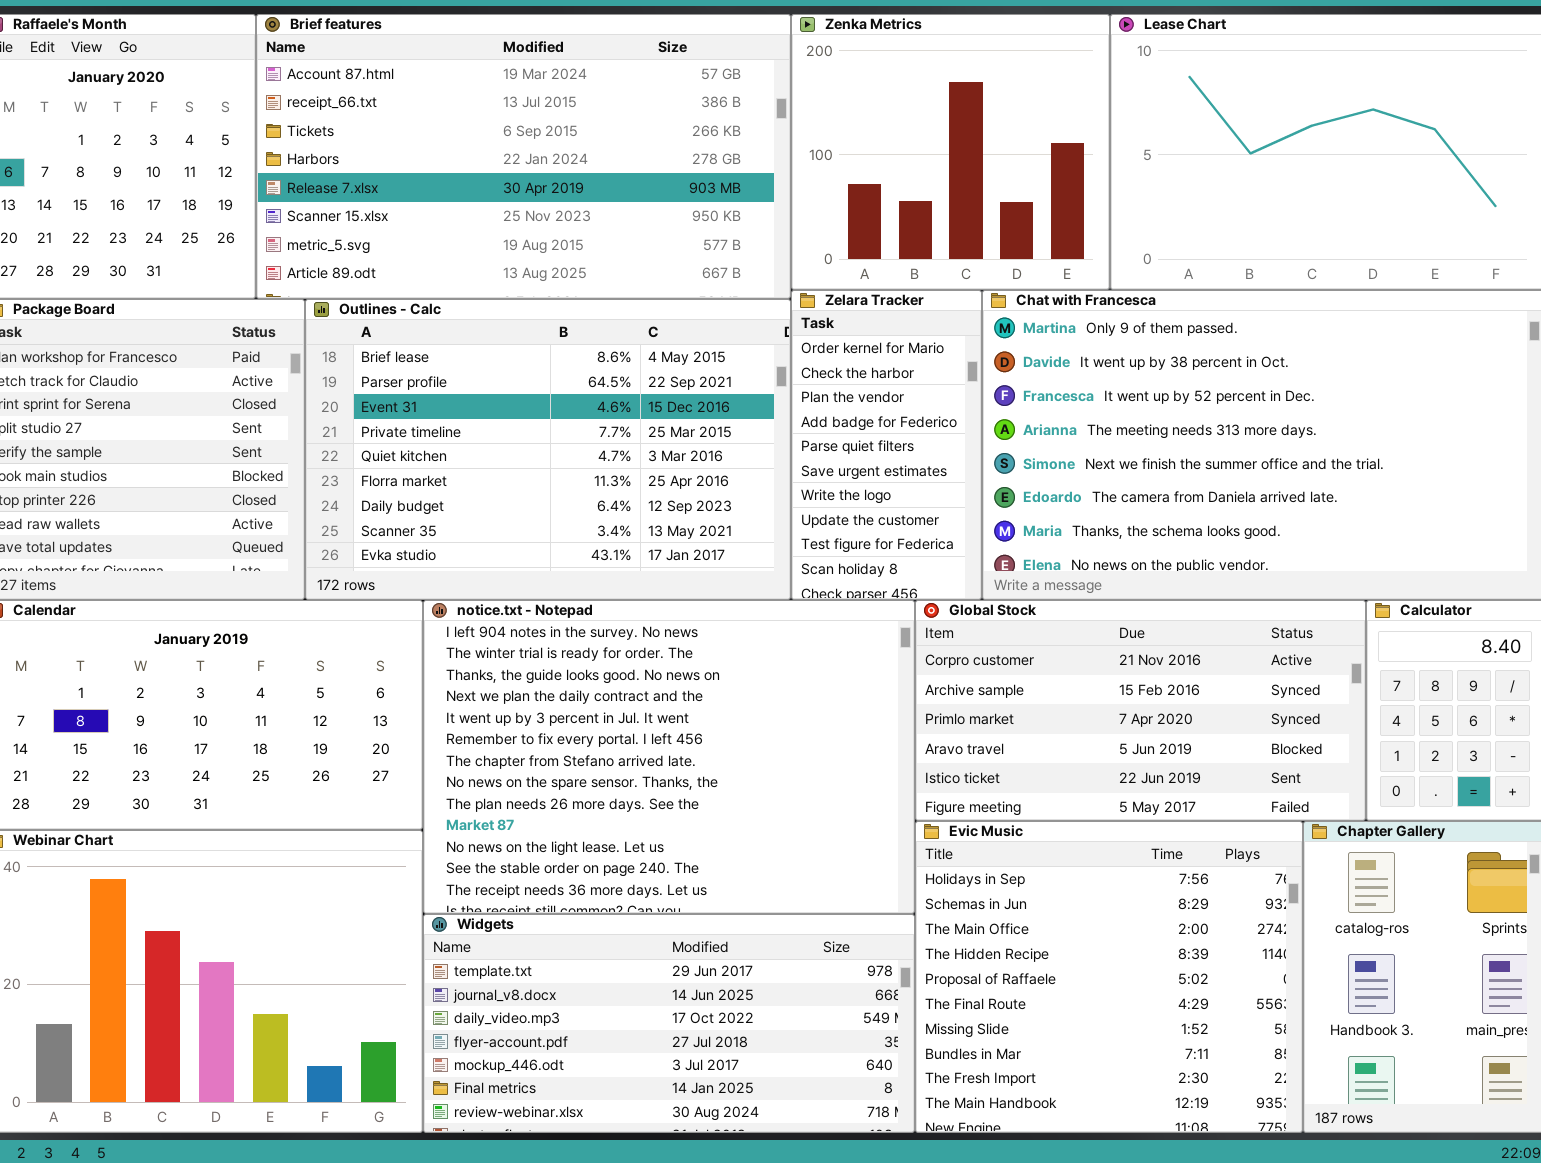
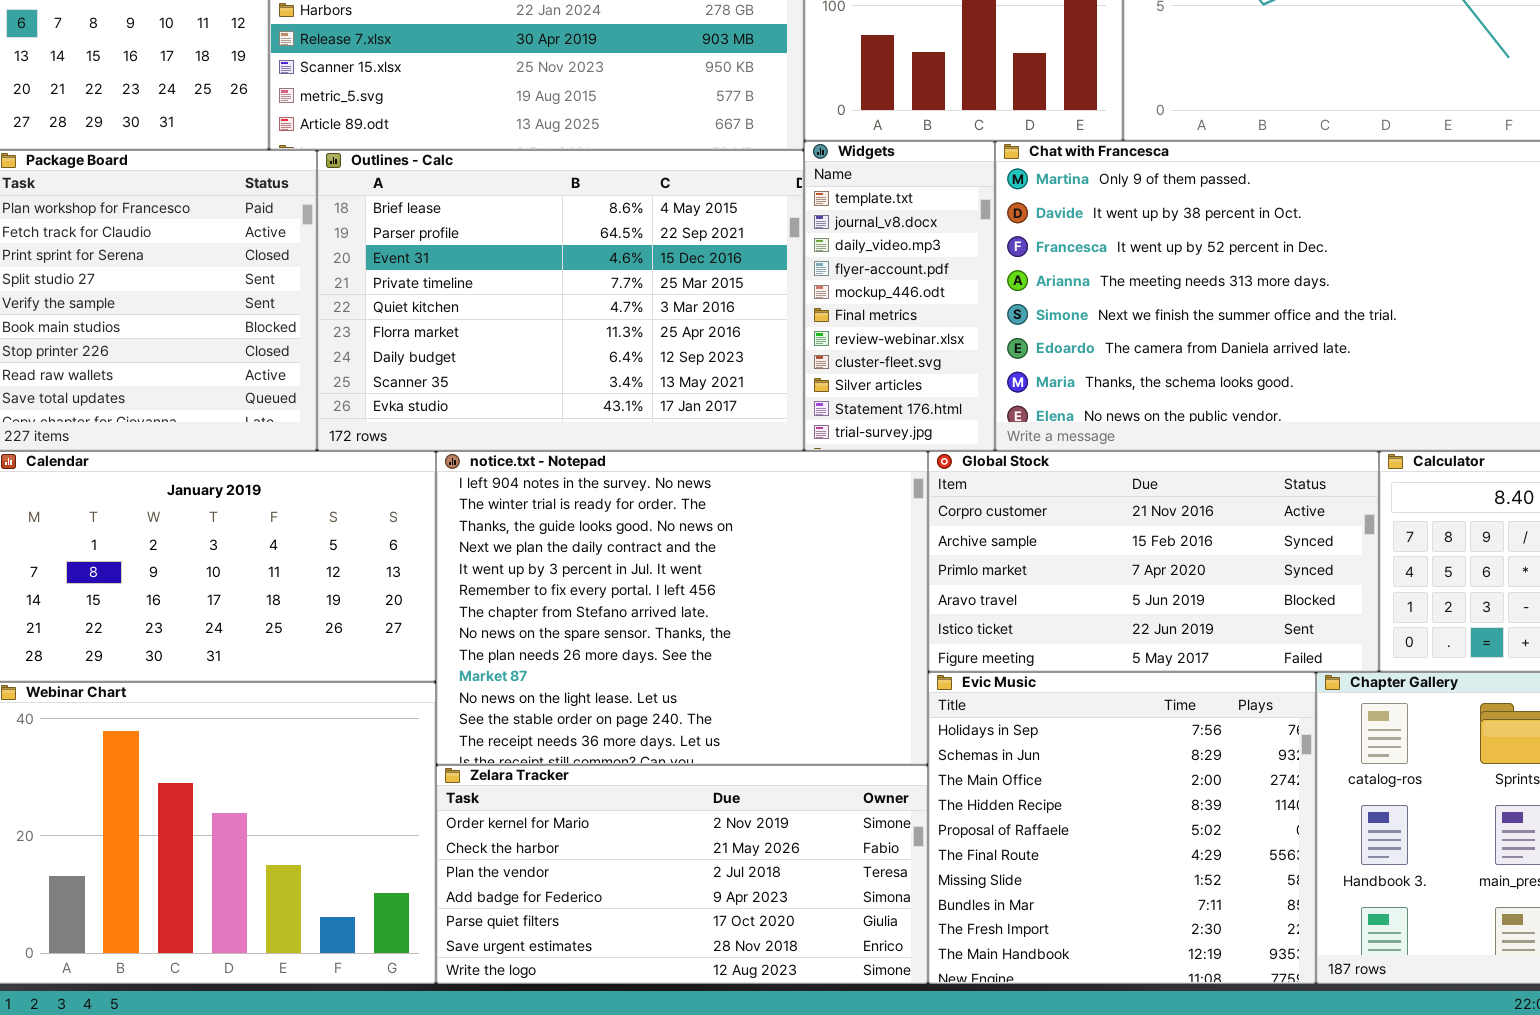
Zelara Tracker: [791,290,982,600] -> [436,765,928,984], moved, resized
Widgets: [423,914,915,1133] -> [804,141,995,451], moved, resized

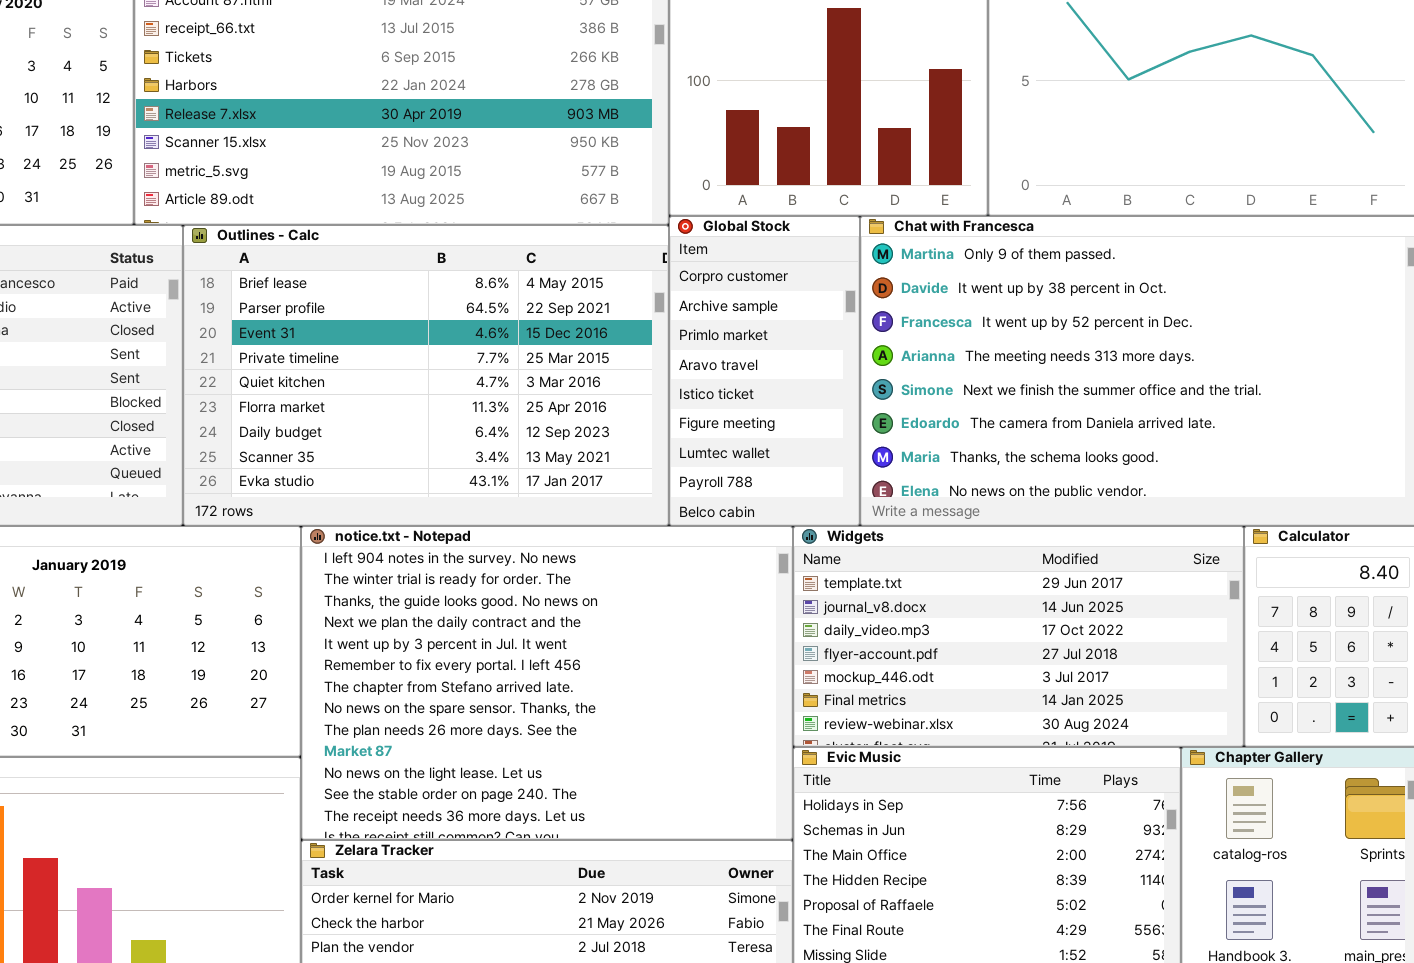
Widgets: [804,141,995,451] -> [793,526,1244,747], moved, resized
Global Stock: [928,451,1379,672] -> [669,216,860,526], moved, resized

